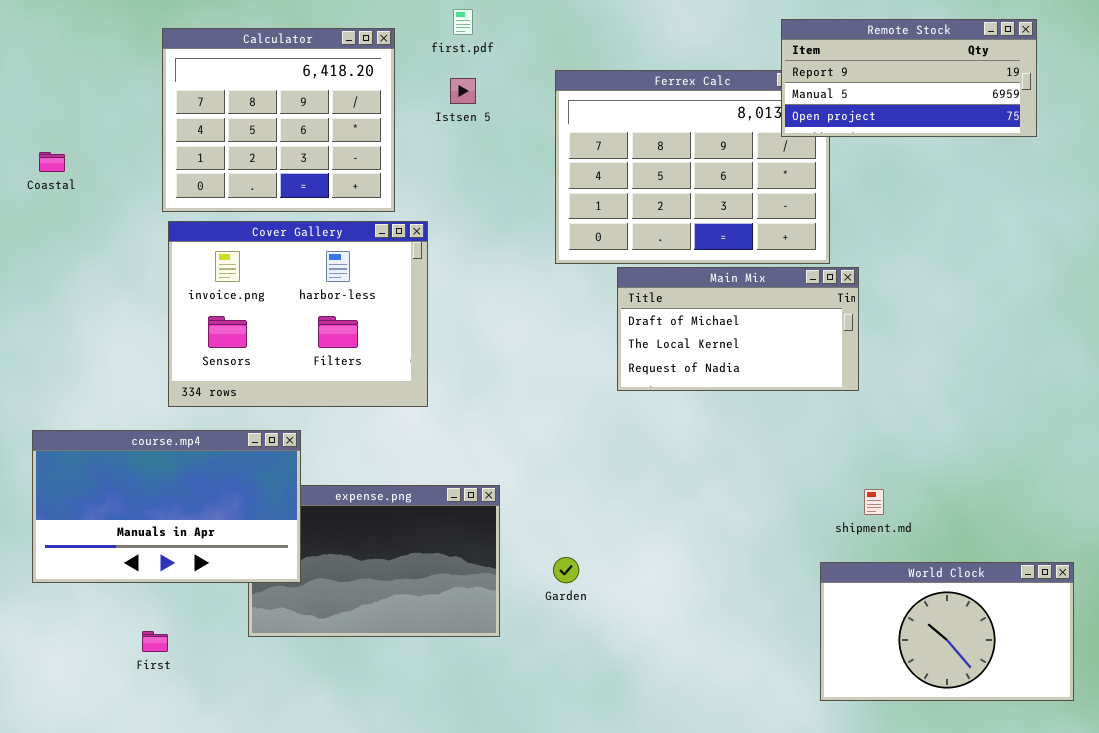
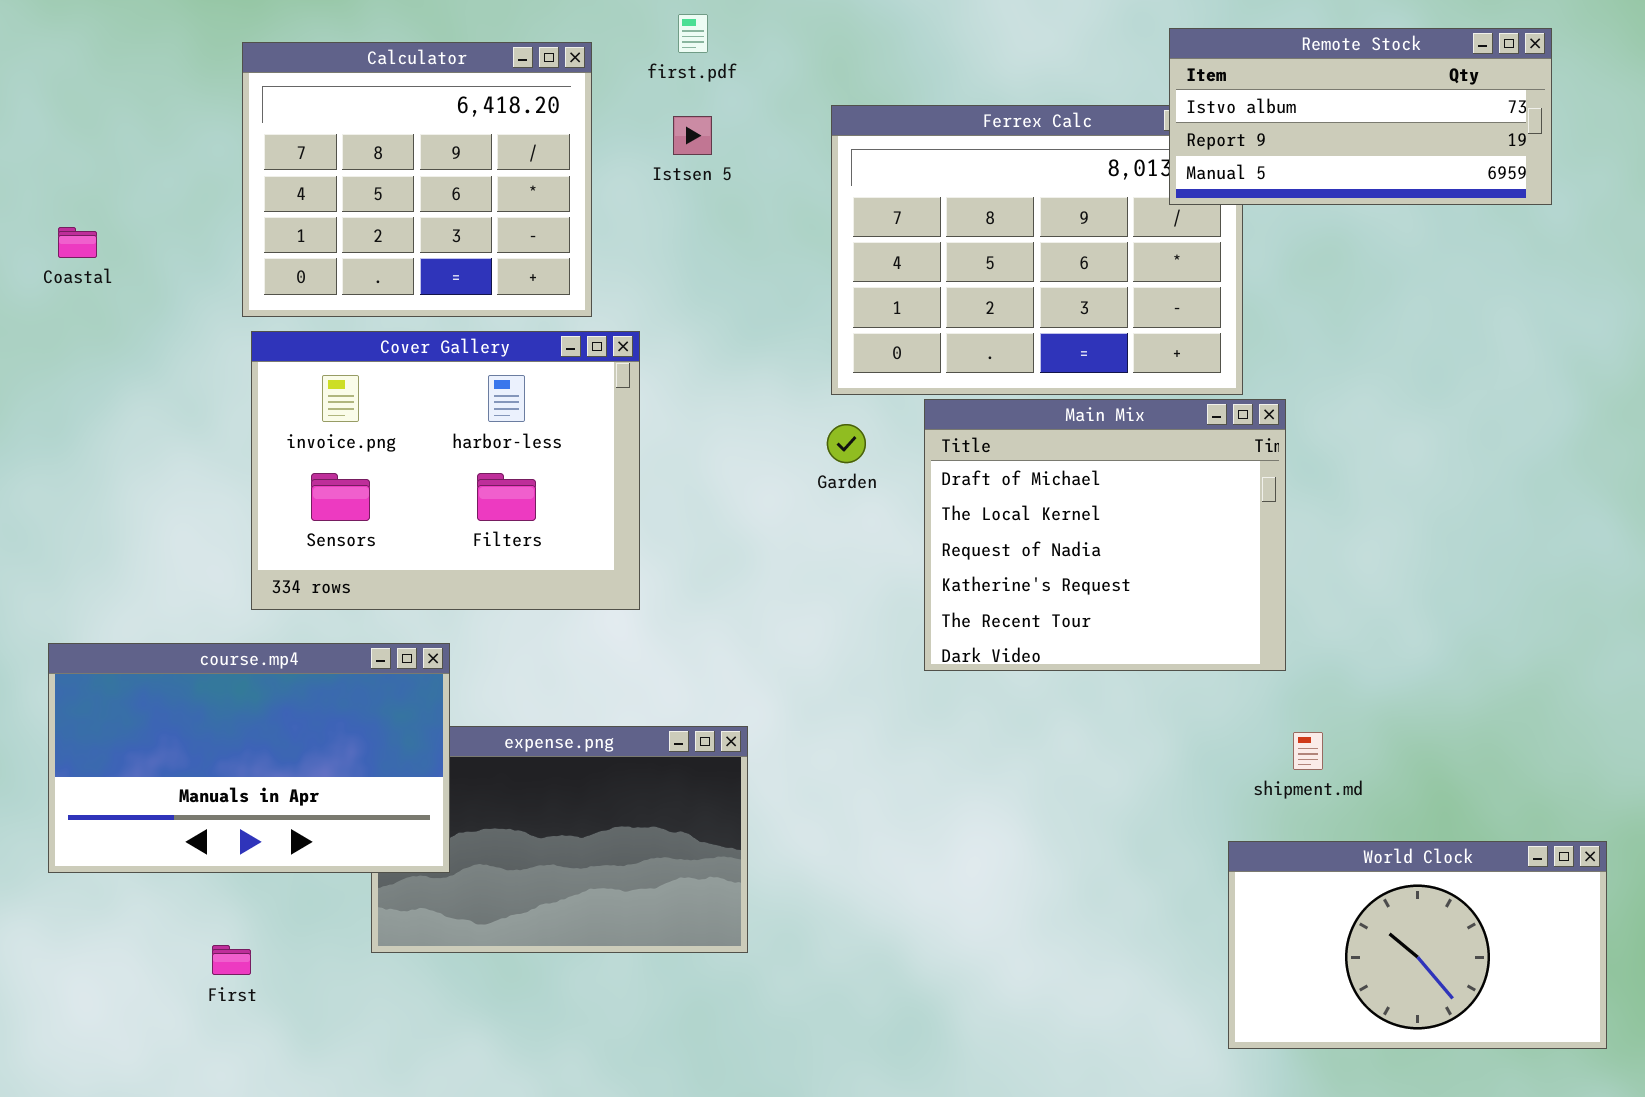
Remote Stock: [781,19,1037,137] -> [1169,28,1552,205], scrolled up 1 row
Main Mix: [617,267,859,391] -> [924,399,1286,671], resized
Garden: [553,557,579,583] -> [827,424,866,463], moved

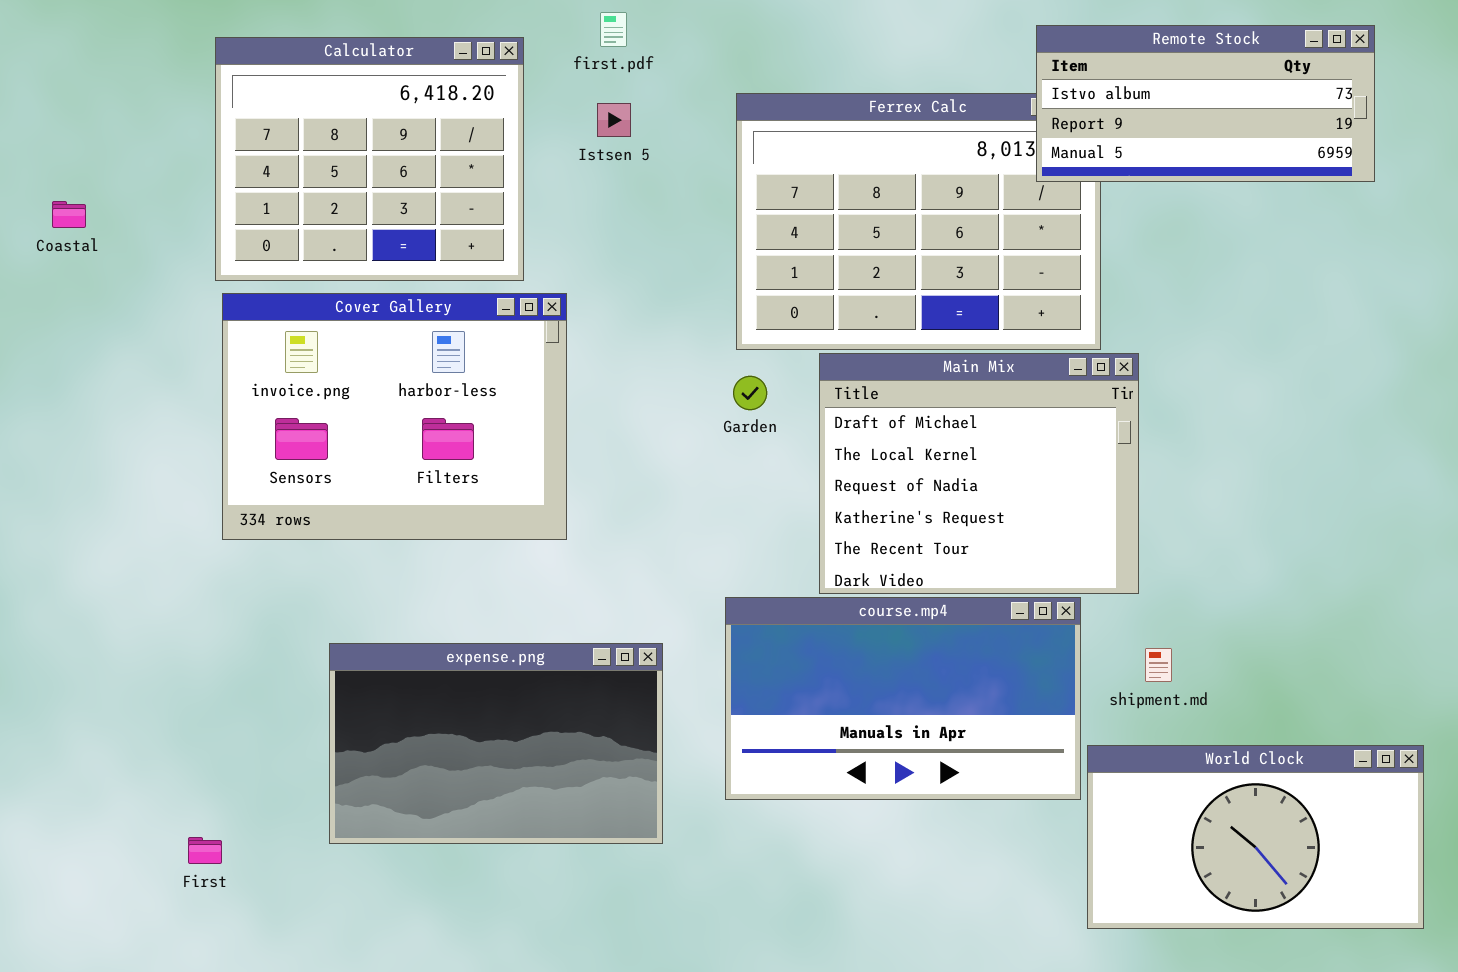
course.mp4: [48,643,450,873] -> [725,597,1081,800], moved

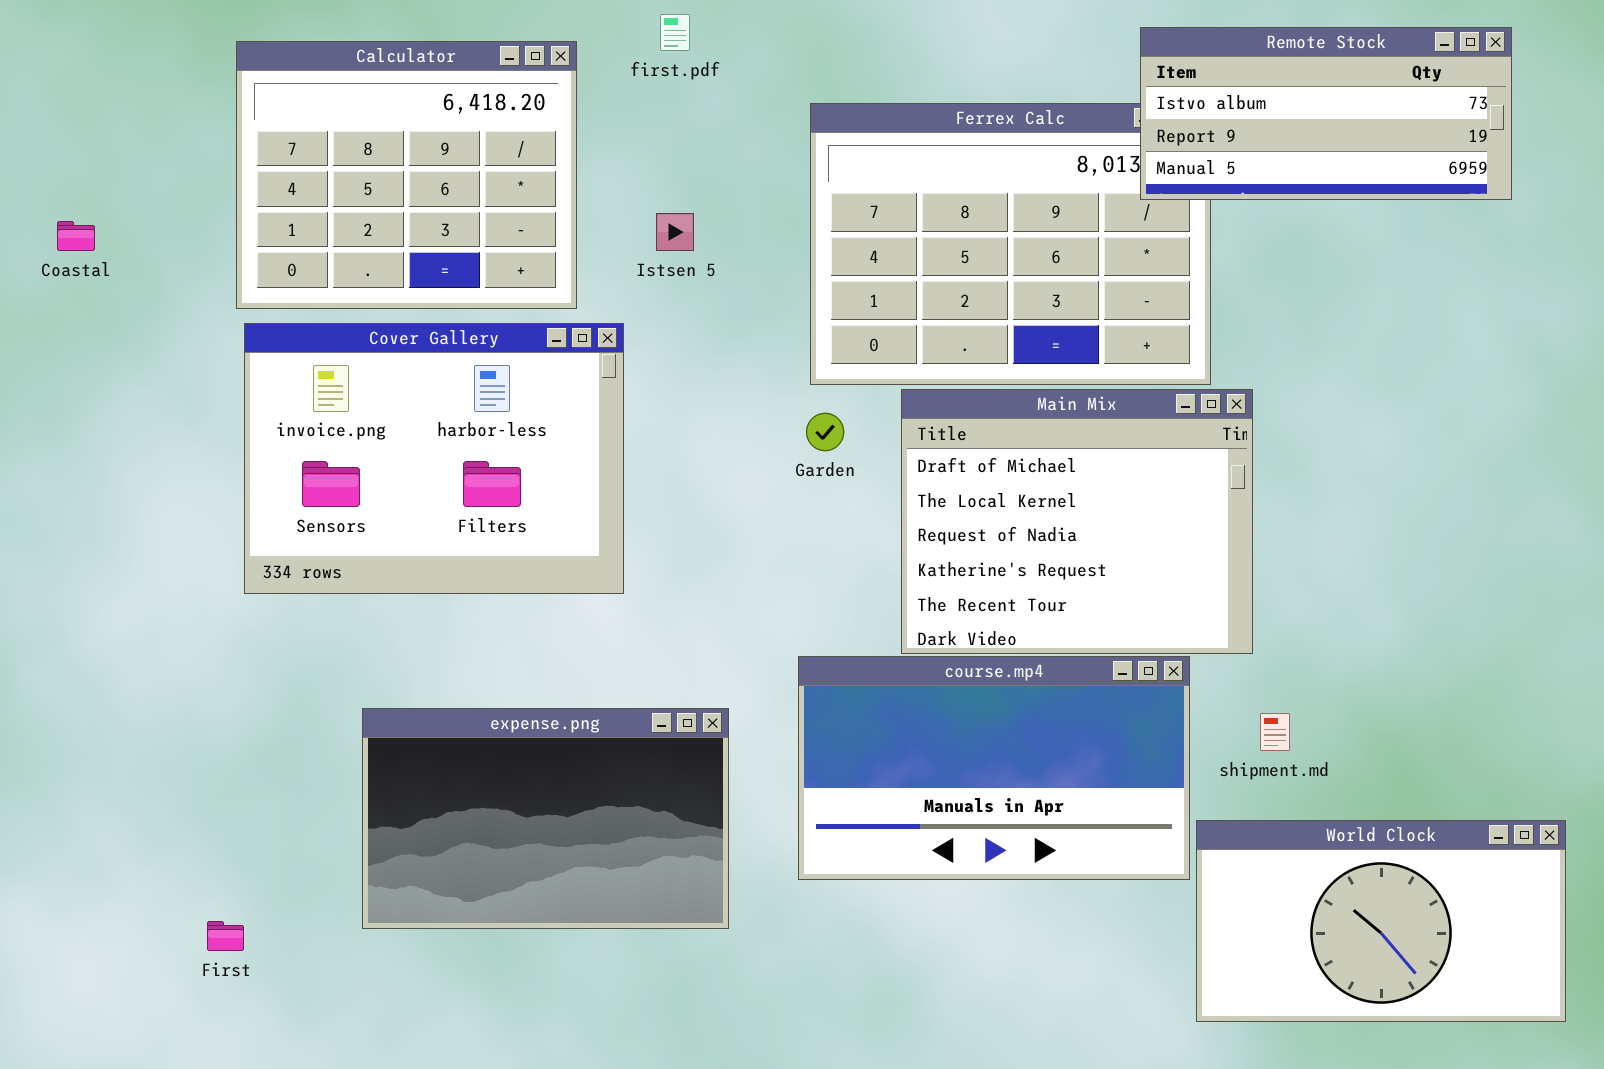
Istsen 5: [597,103,631,137] -> [656,213,694,251], moved

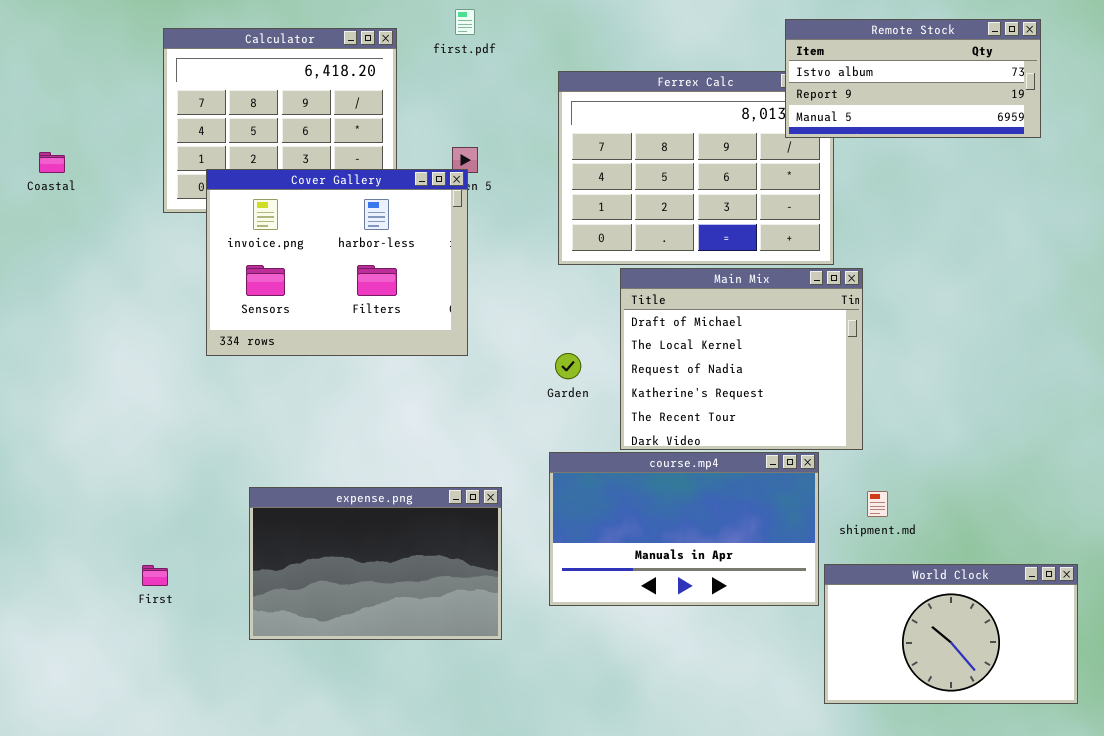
Cover Gallery: [244,323,624,594] -> [206,169,468,356], moved
Garden: [806,413,844,451] -> [555,353,581,379], moved
First: [207,921,244,951] -> [142,565,168,586], moved

